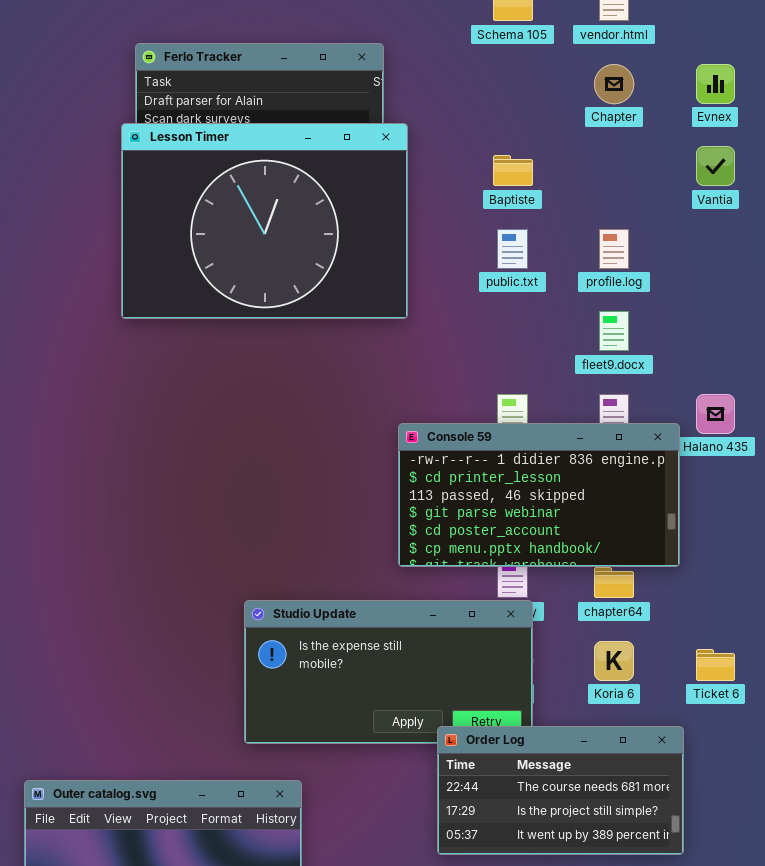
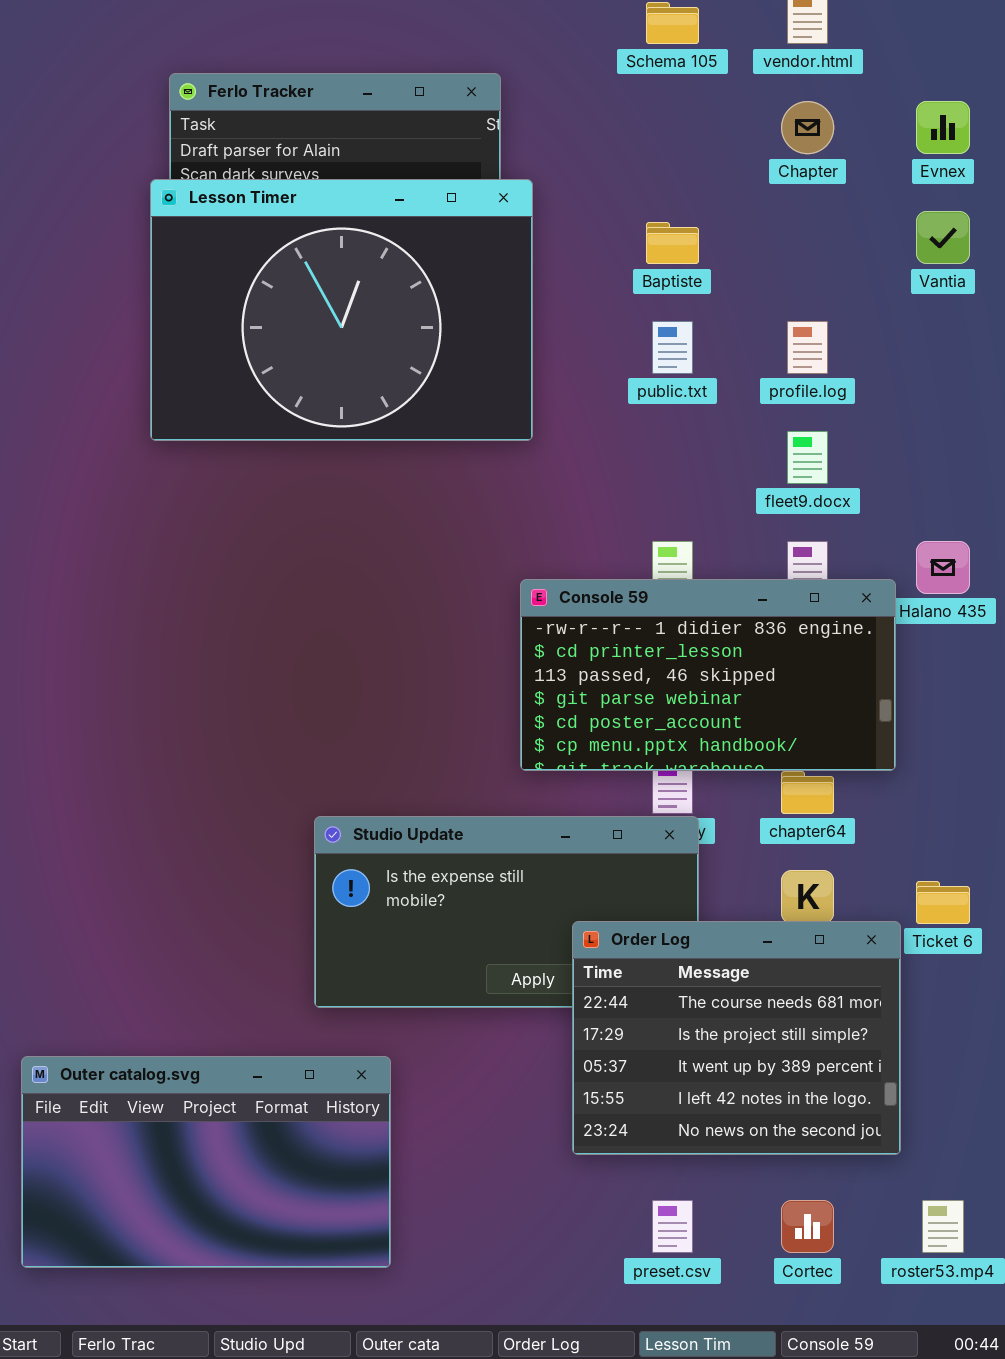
Order Log: [437,726,684,855] -> [572,921,901,1155], resized

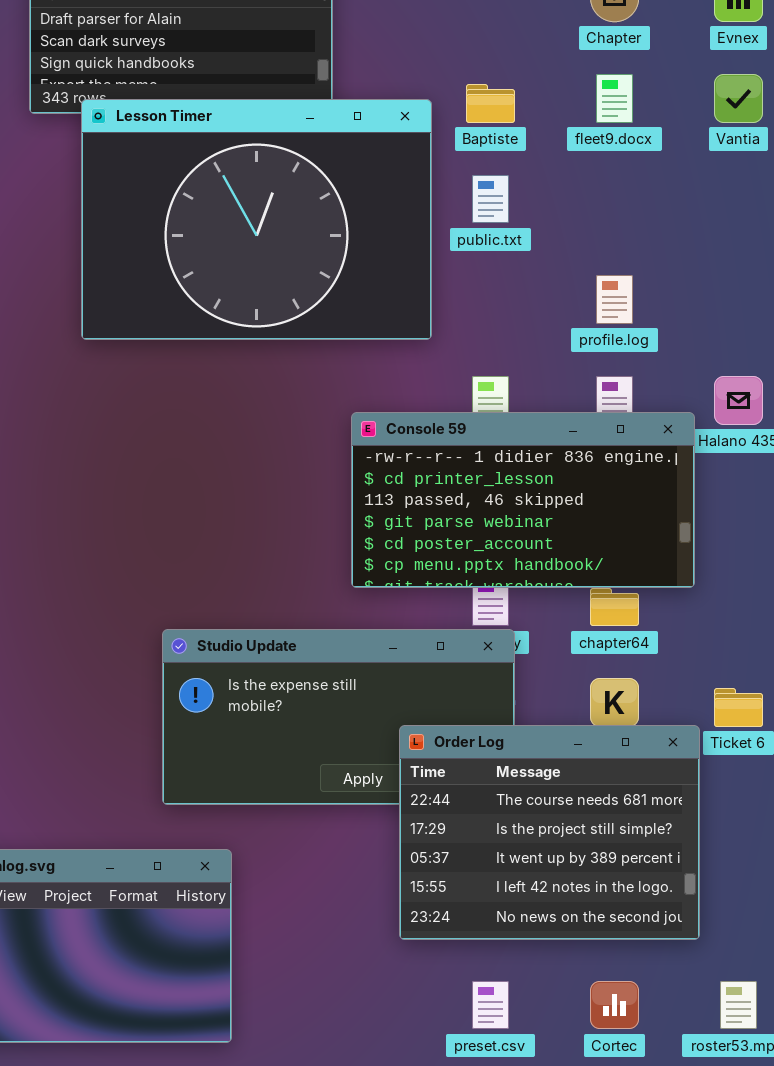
Lesson Timer: [150,179,533,441] -> [81,99,432,340], moved
profile.log: [787,321,828,374] -> [596,275,633,324], moved
fleet9.docx: [787,431,828,484] -> [596,74,633,123], moved

